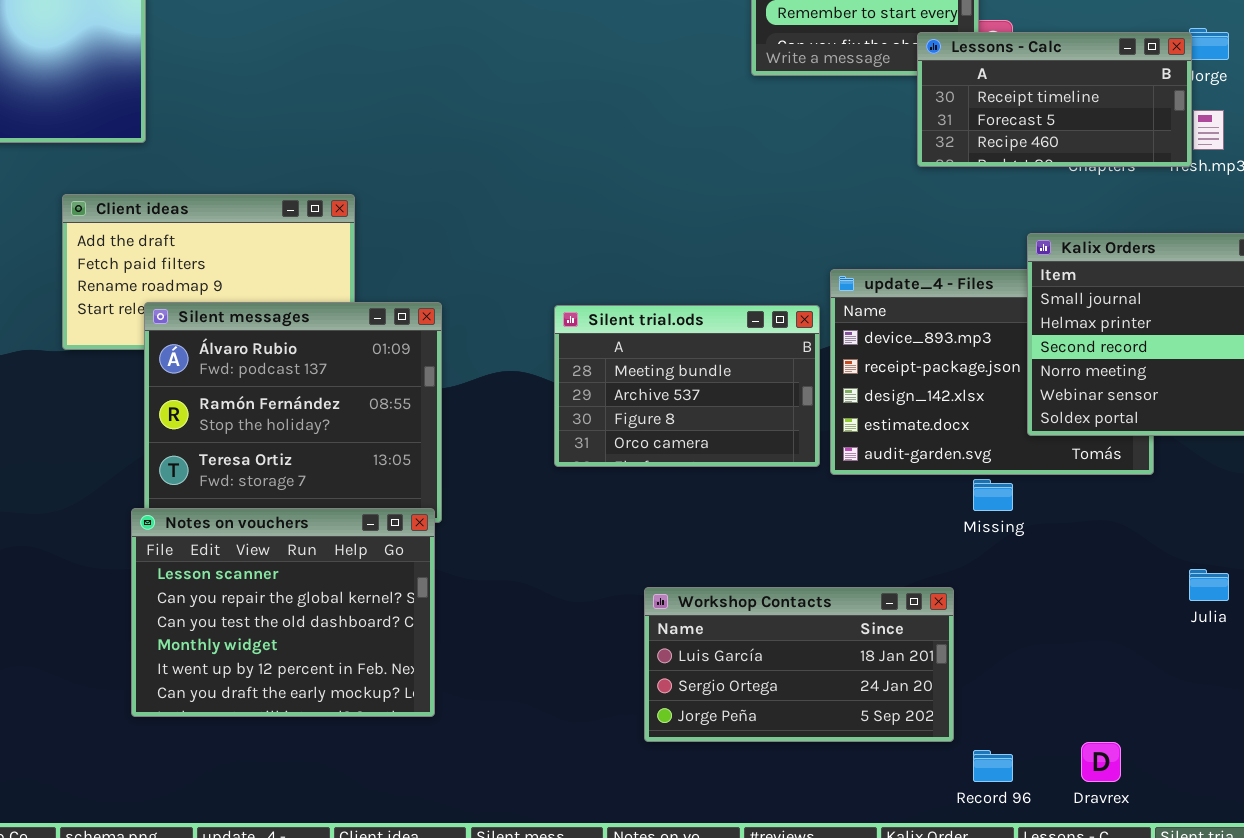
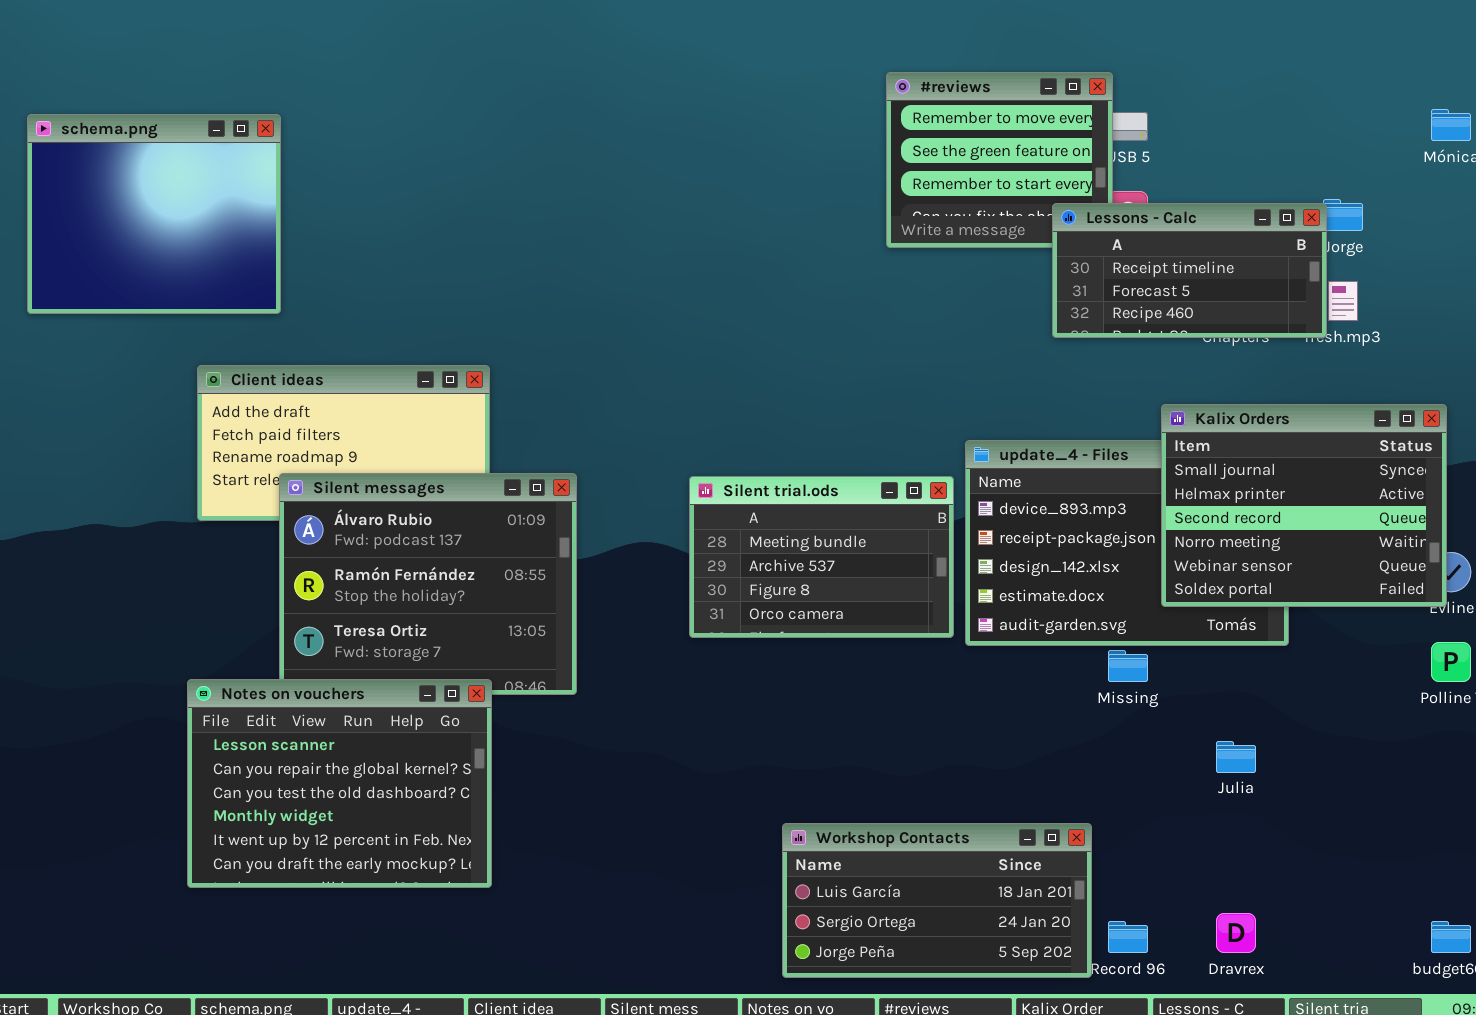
Notes on vouchers: [131,508,435,717] -> [187,679,492,888], moved
Julia: [1189,569,1229,601] -> [1216,741,1256,773], moved
Workshop Contacts: [644,587,954,742] -> [782,823,1092,978], moved

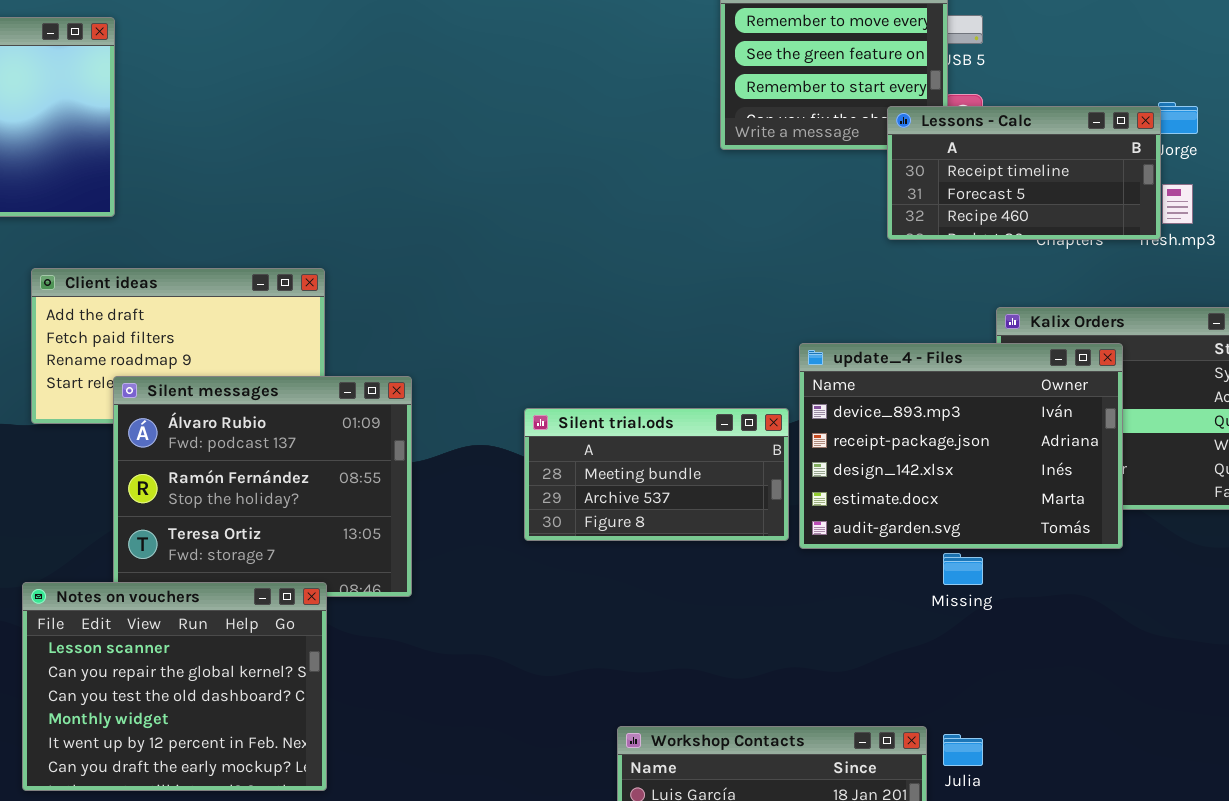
update_4 - Files: [965,440,1289,646] -> [799,343,1123,549], raised
Silent trial.ods: [689,476,954,638] -> [524,408,789,541], resized
Julia: [1216,741,1256,773] -> [943,734,983,766], moved

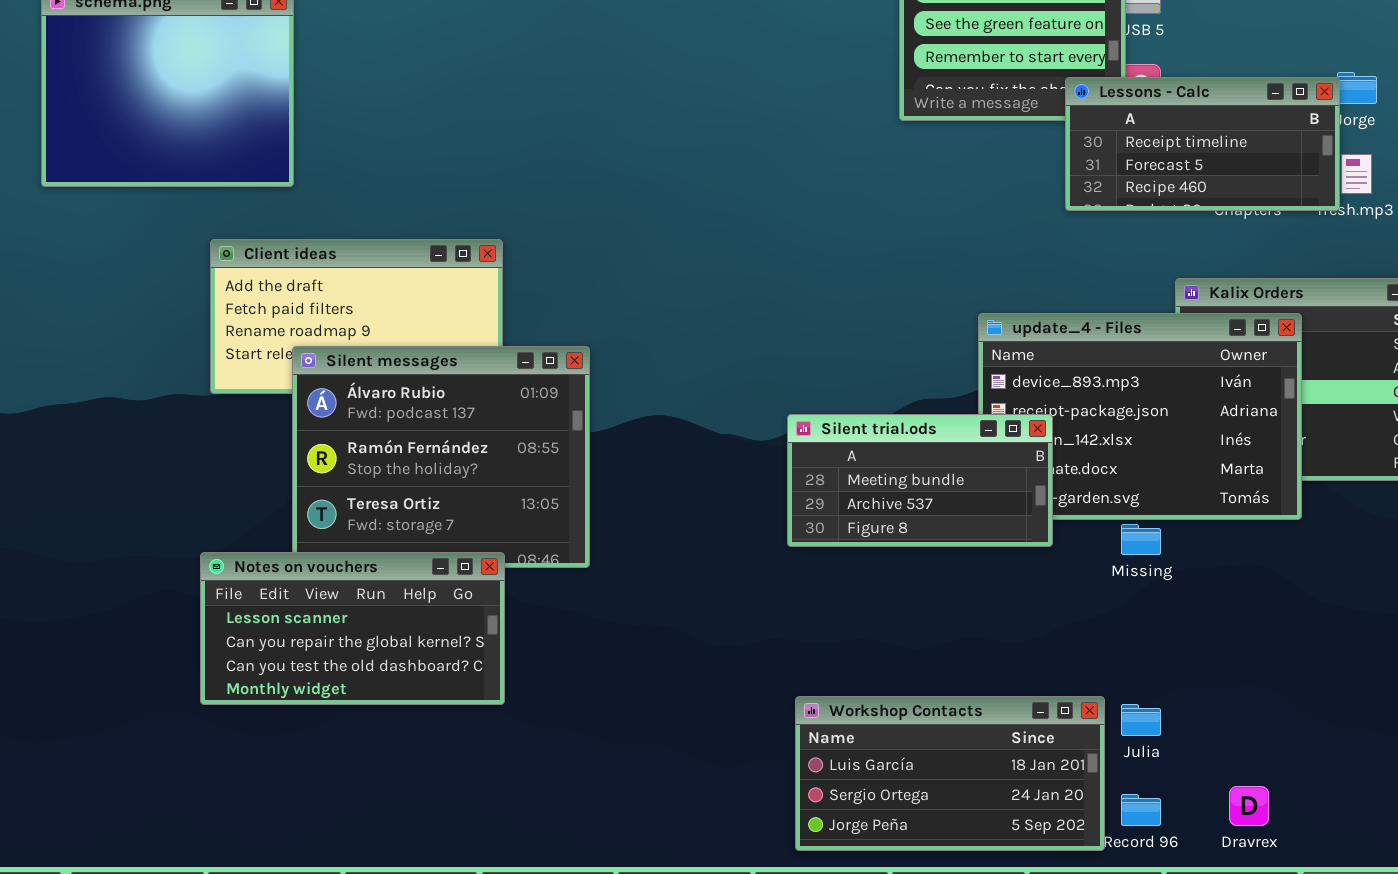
Silent trial.ods: [524,408,789,541] -> [787,414,1053,547], moved
Notes on vouchers: [22,582,327,791] -> [200,552,505,705], resized

